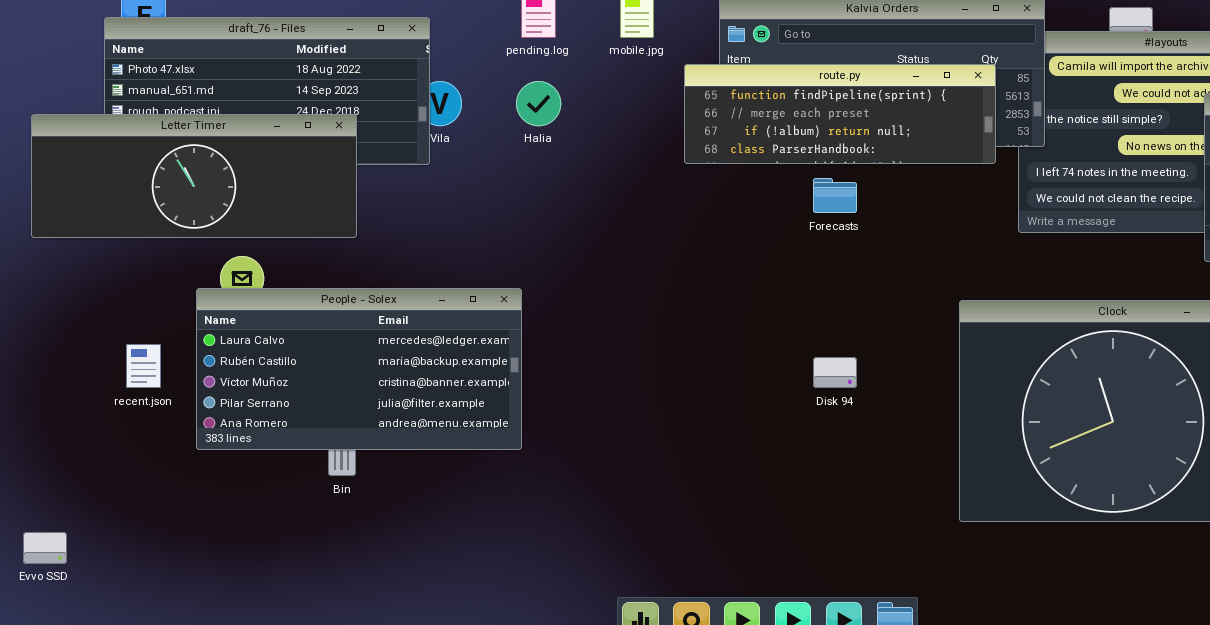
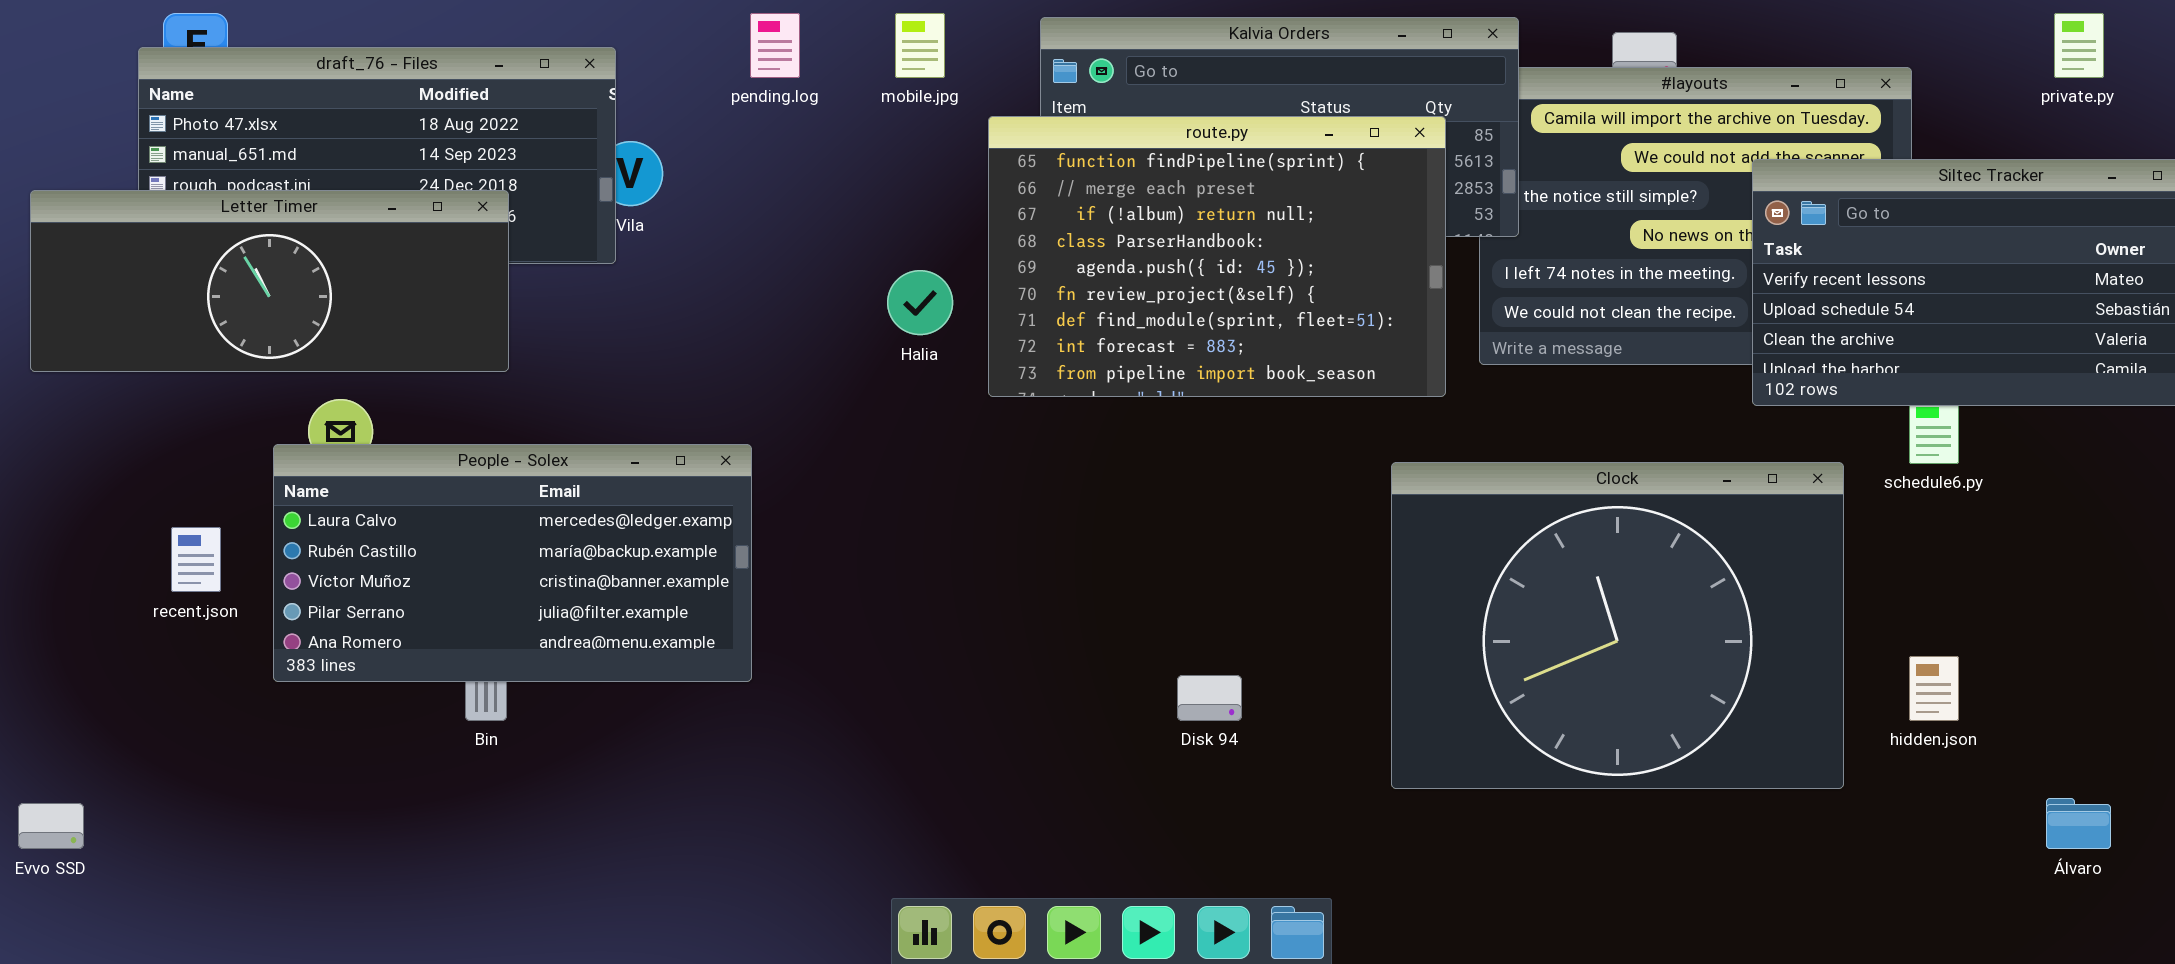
route.py: [684,64,996,164] -> [988,116,1446,397], resized
Halia: [516,81,561,126] -> [887,270,953,335], moved
Disk 94: [813,357,857,388] -> [1177,675,1242,721], moved

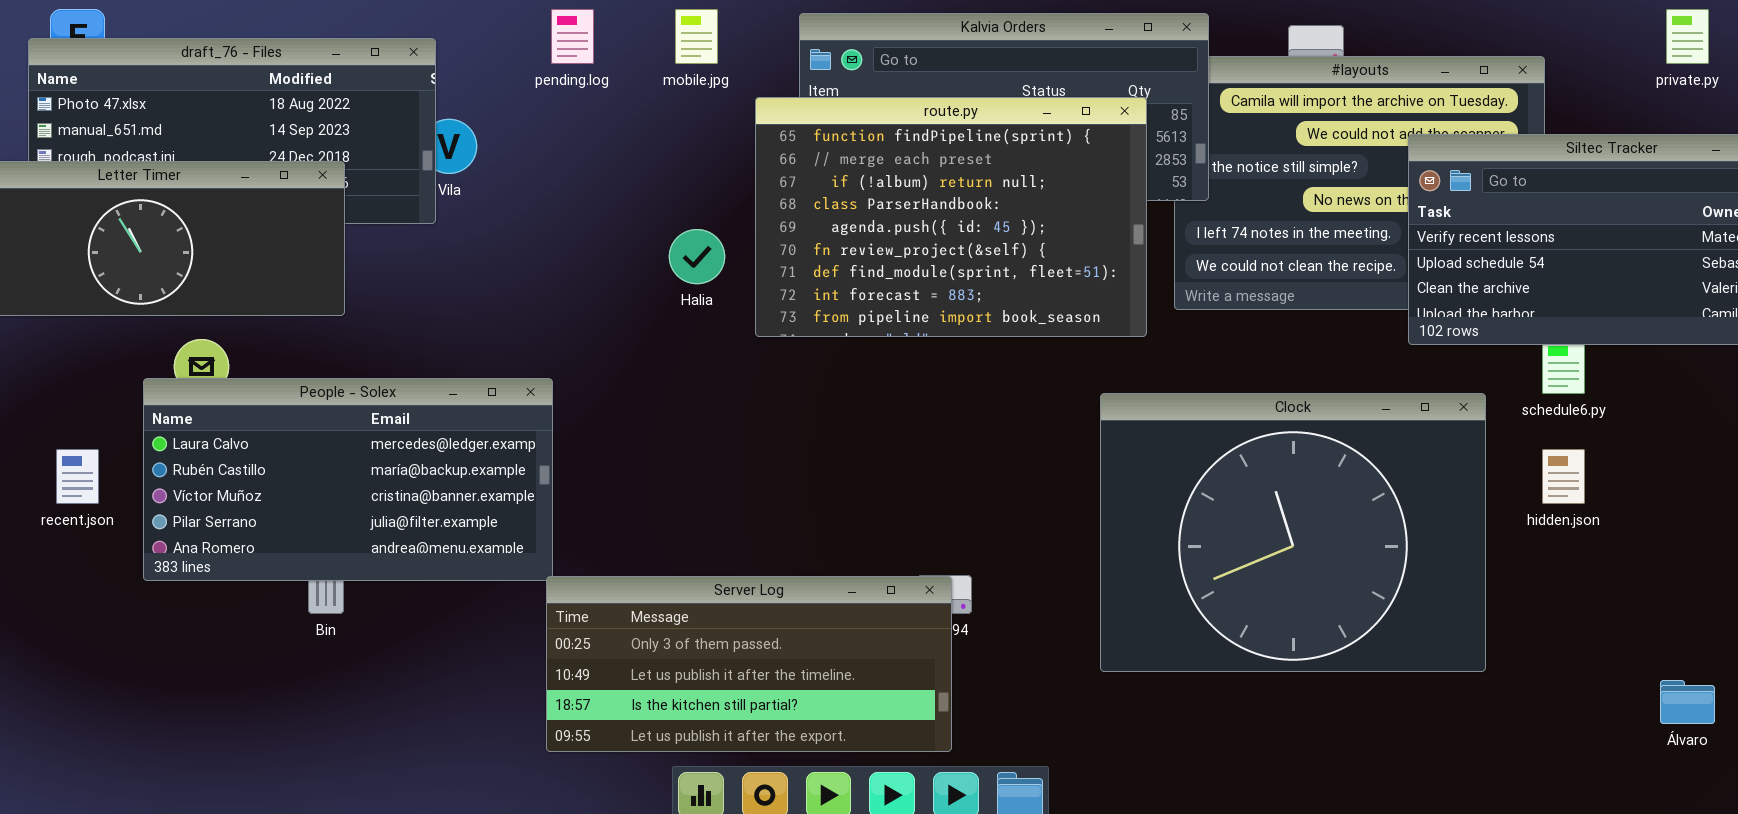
hidden.json: [1909,656,1959,721] -> [1542,449,1585,504], moved
Server Log: none -> [546,576,952,752], opened

